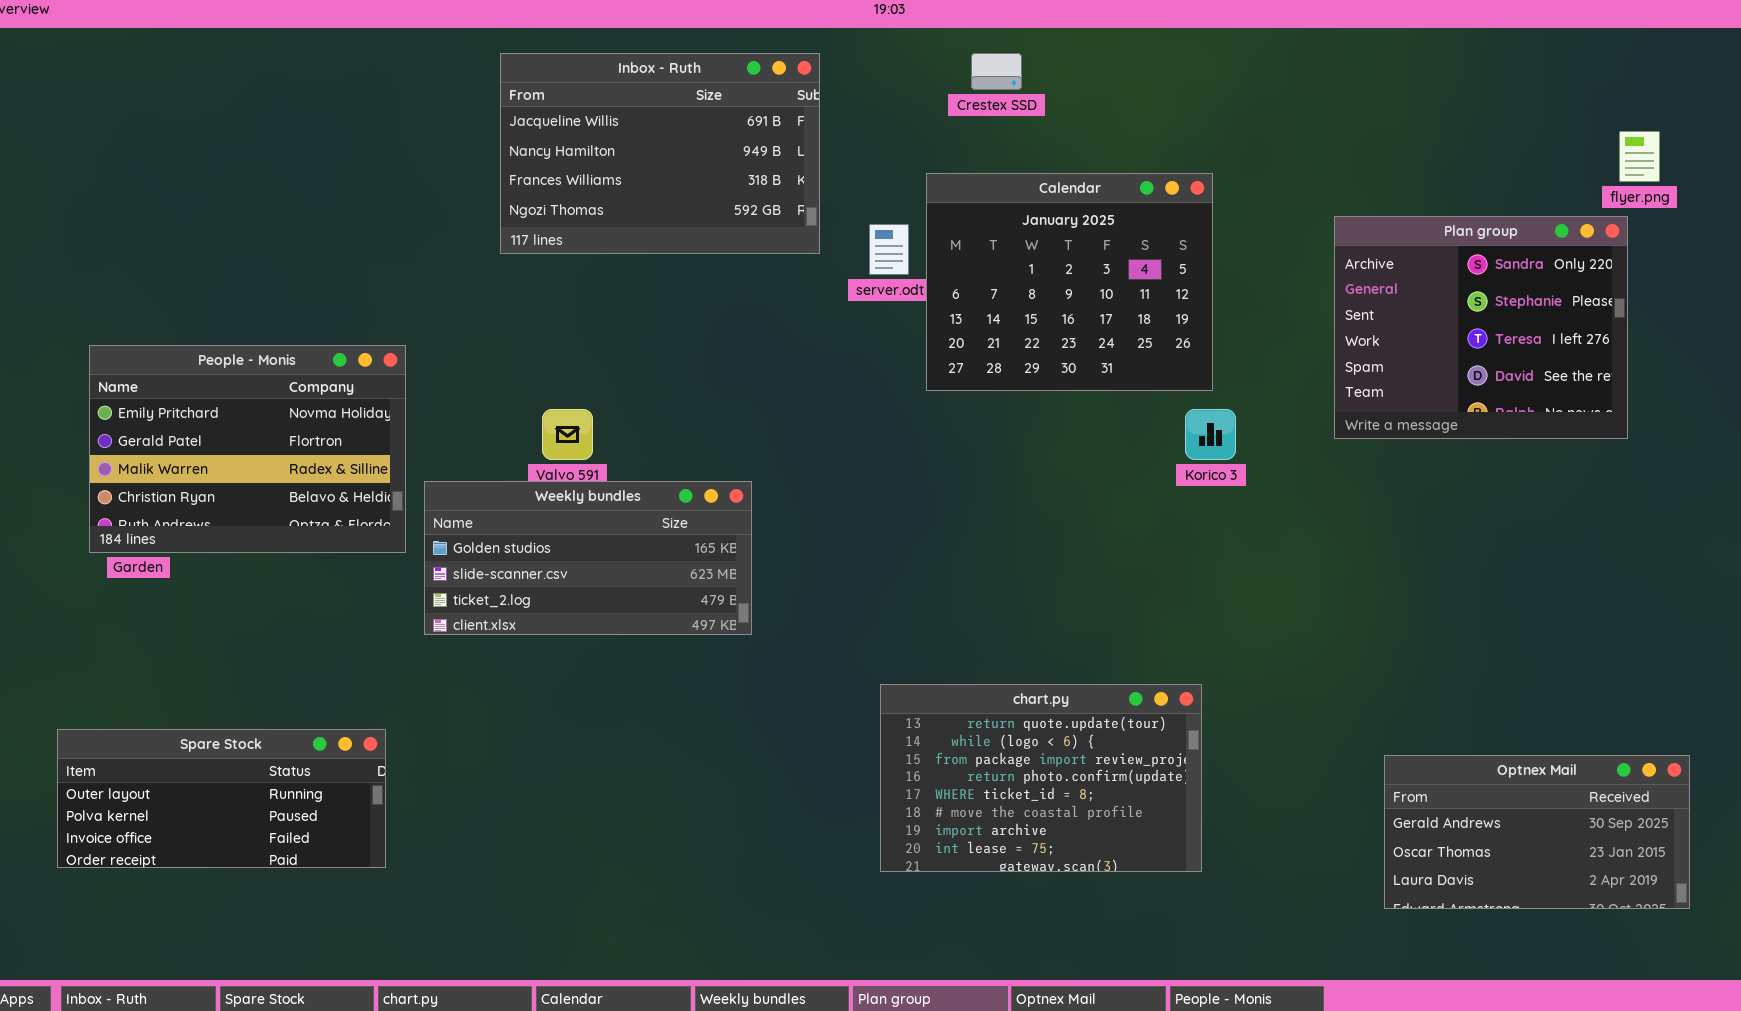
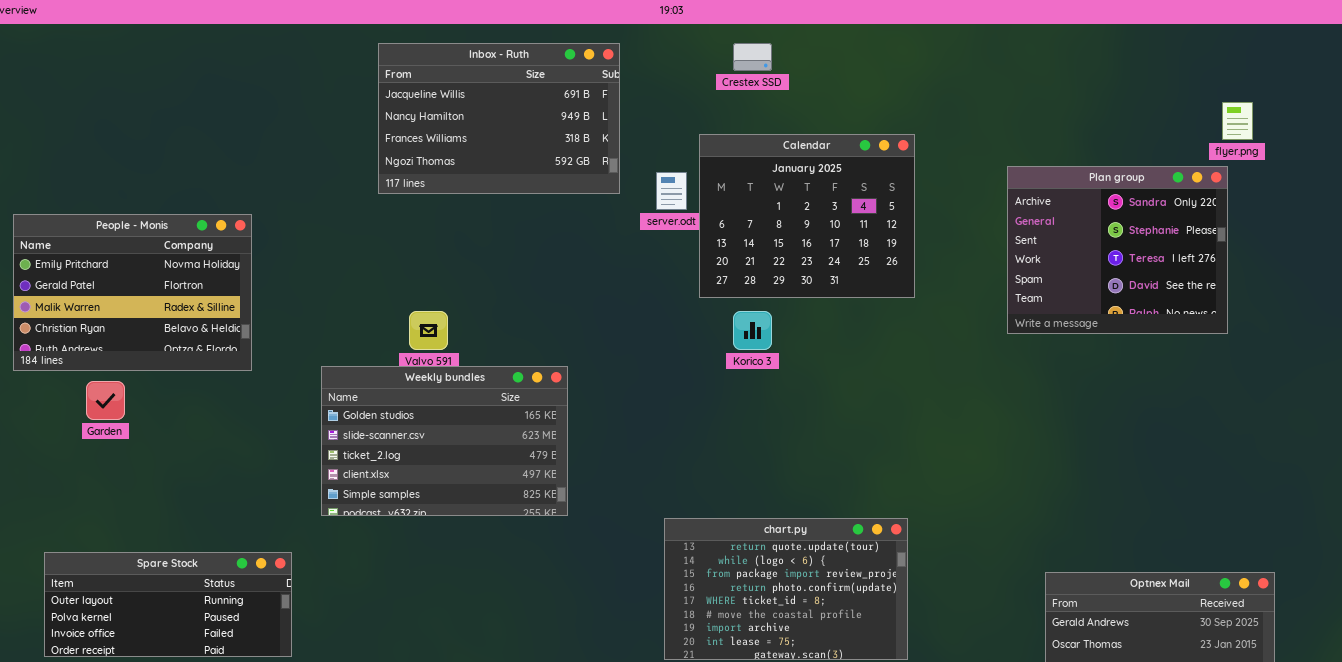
People - Monis: [89,345,406,553] -> [13,214,252,371], moved
Korico 3: [1185,409,1236,460] -> [733,311,772,350], moved
Weekly bundles: [424,481,752,635] -> [321,366,568,516], resized

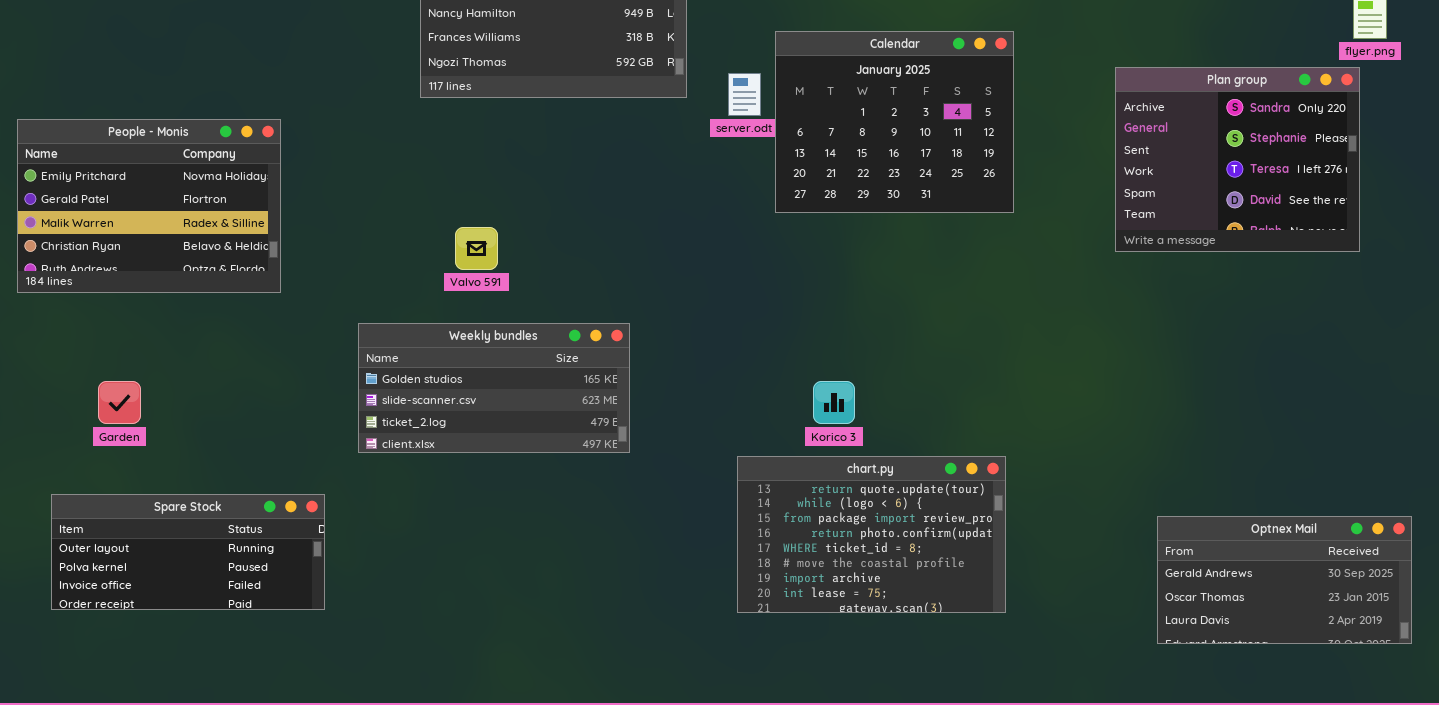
Korico 3: [733,311,772,350] -> [813,381,855,424], moved
Weekly bundles: [321,366,568,516] -> [358,323,630,453], resized
Garden: [86,381,125,420] -> [98,381,141,424], moved

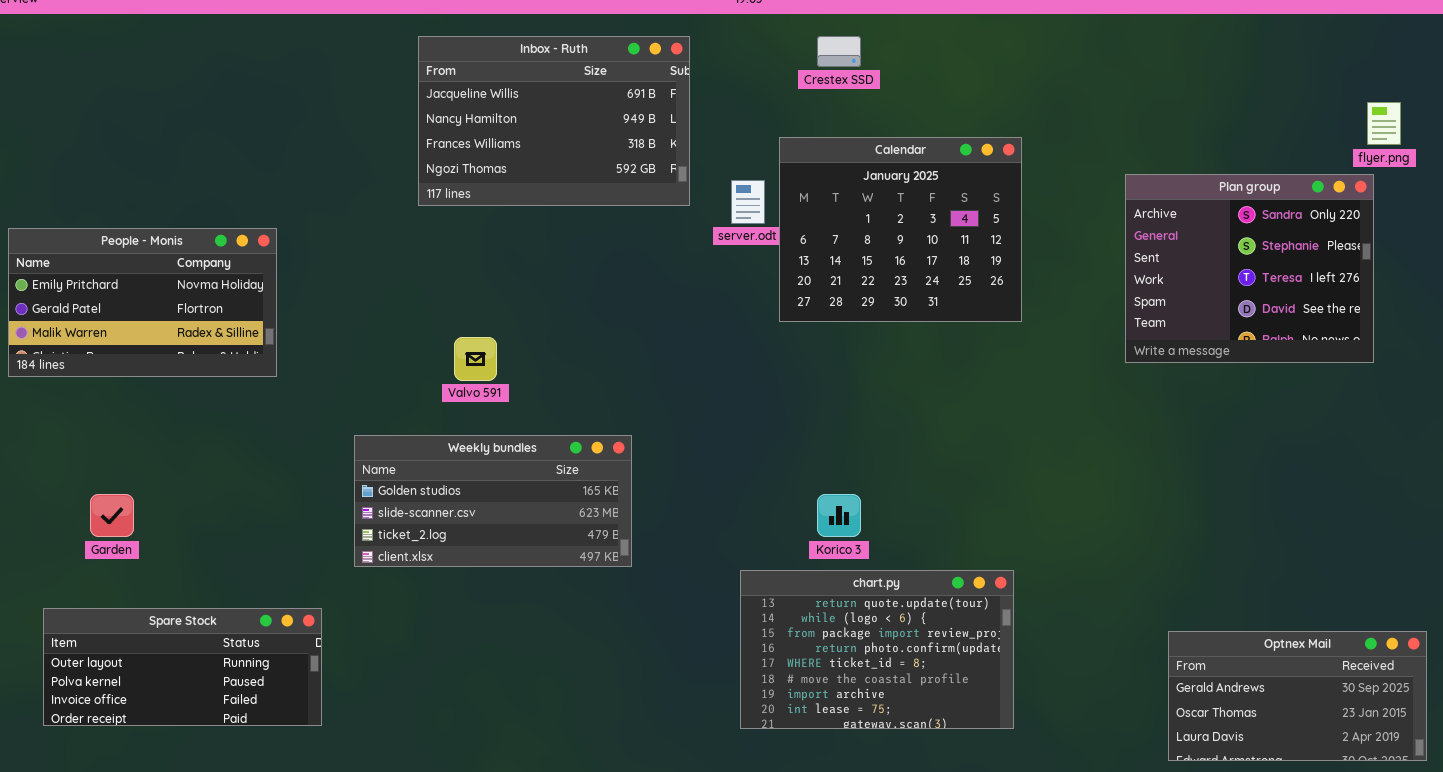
People - Monis: [17,119,281,293] -> [8,228,277,377], resized

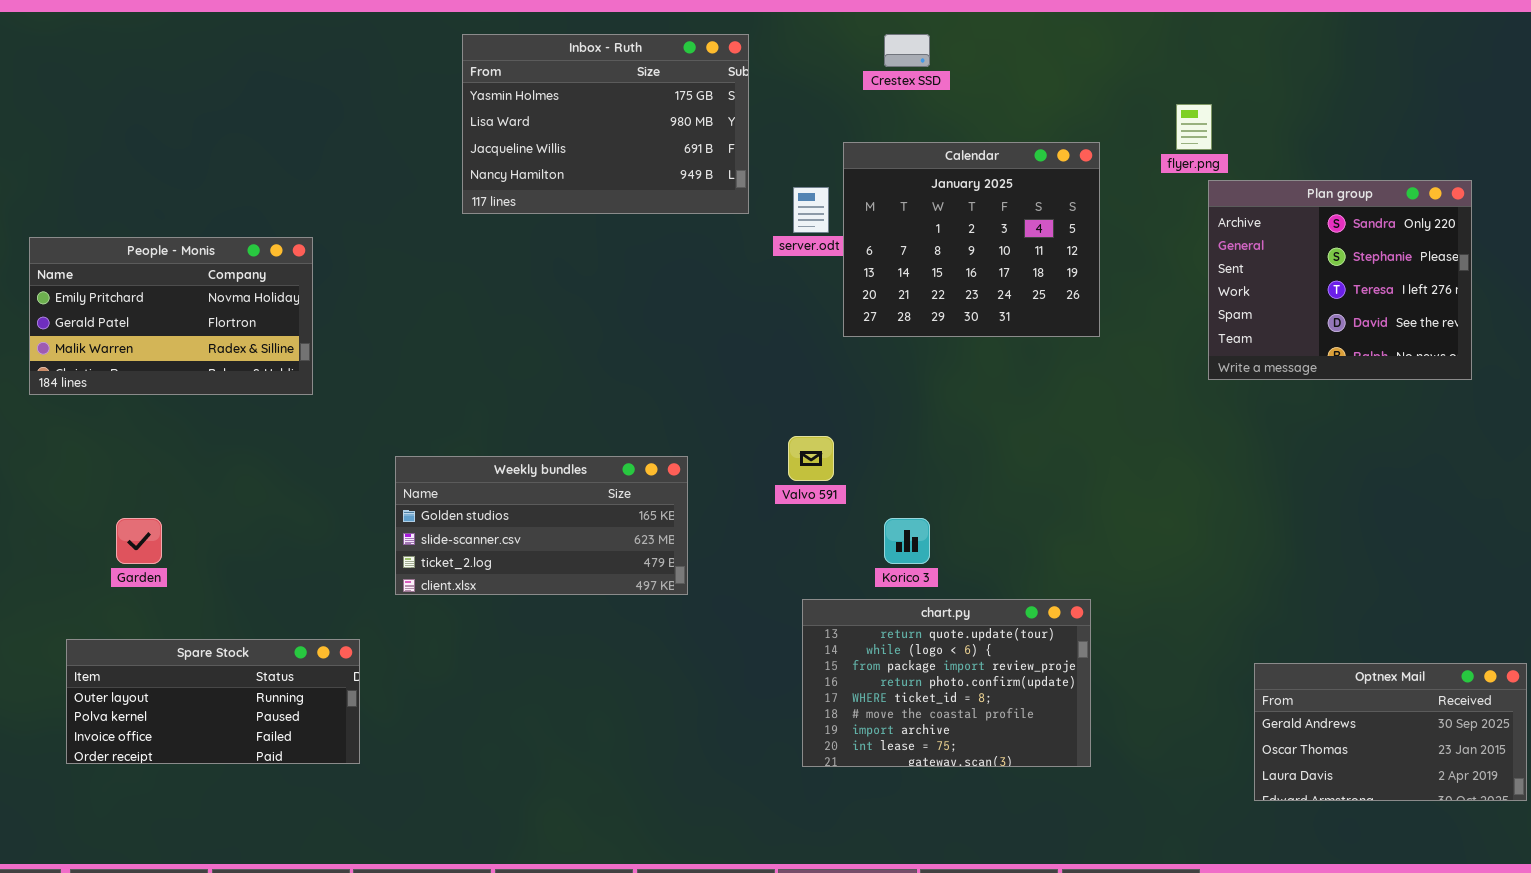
Inbox - Ruth: [418,36,690,206] -> [462,34,749,214], scrolled up 2 rows
flyer.png: [1367,102,1401,145] -> [1176,104,1212,150], moved
Valvo 591: [454,337,497,381] -> [788,436,834,481], moved

